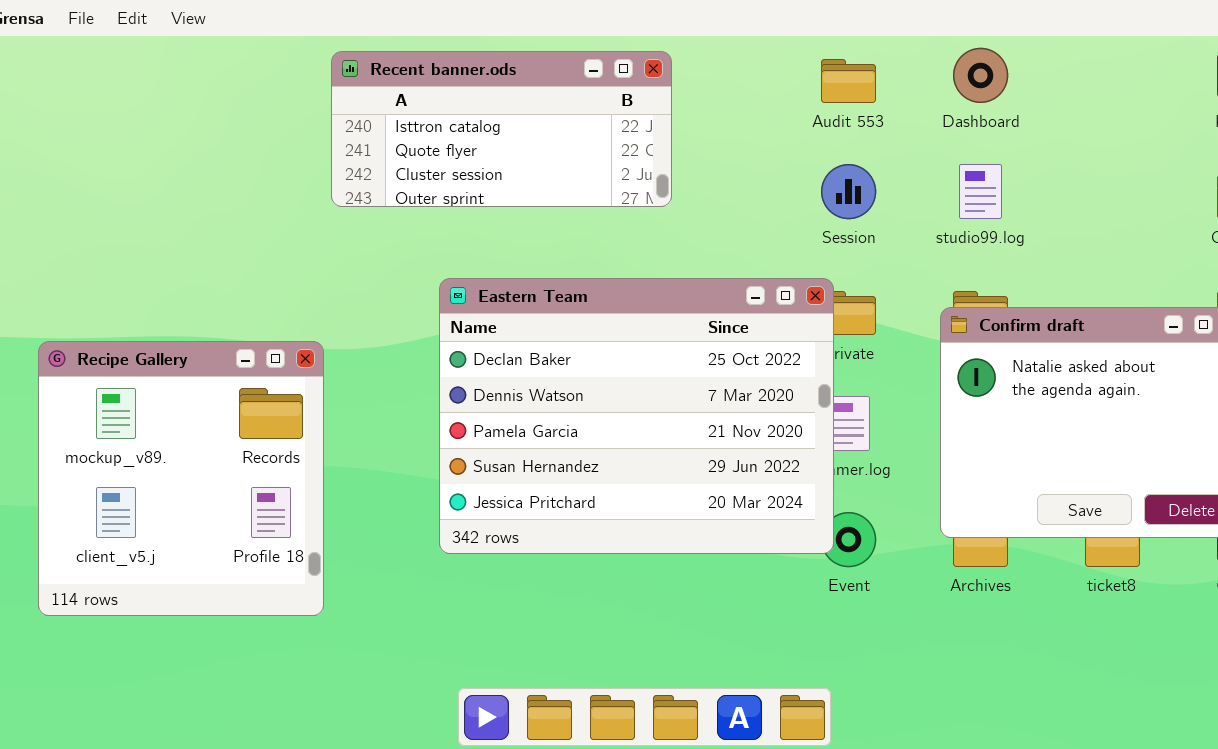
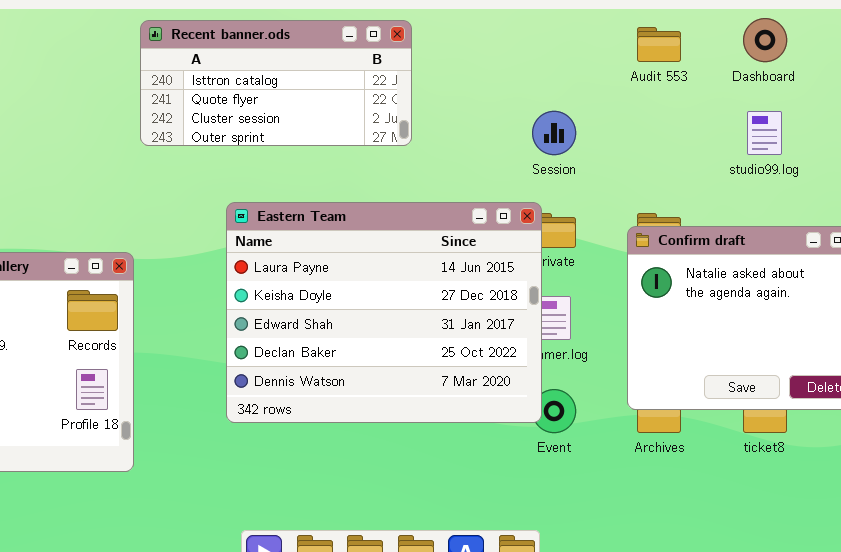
Dashboard: [953,48,1008,103] -> [743,18,787,62], moved
Audit 553: [821,59,876,103] -> [637,27,681,62], moved
studio99.log: [959,164,1002,219] -> [747,111,782,155], moved
Eastern Team: [439,278,834,554] -> [226,202,542,423], scrolled up 3 rows

